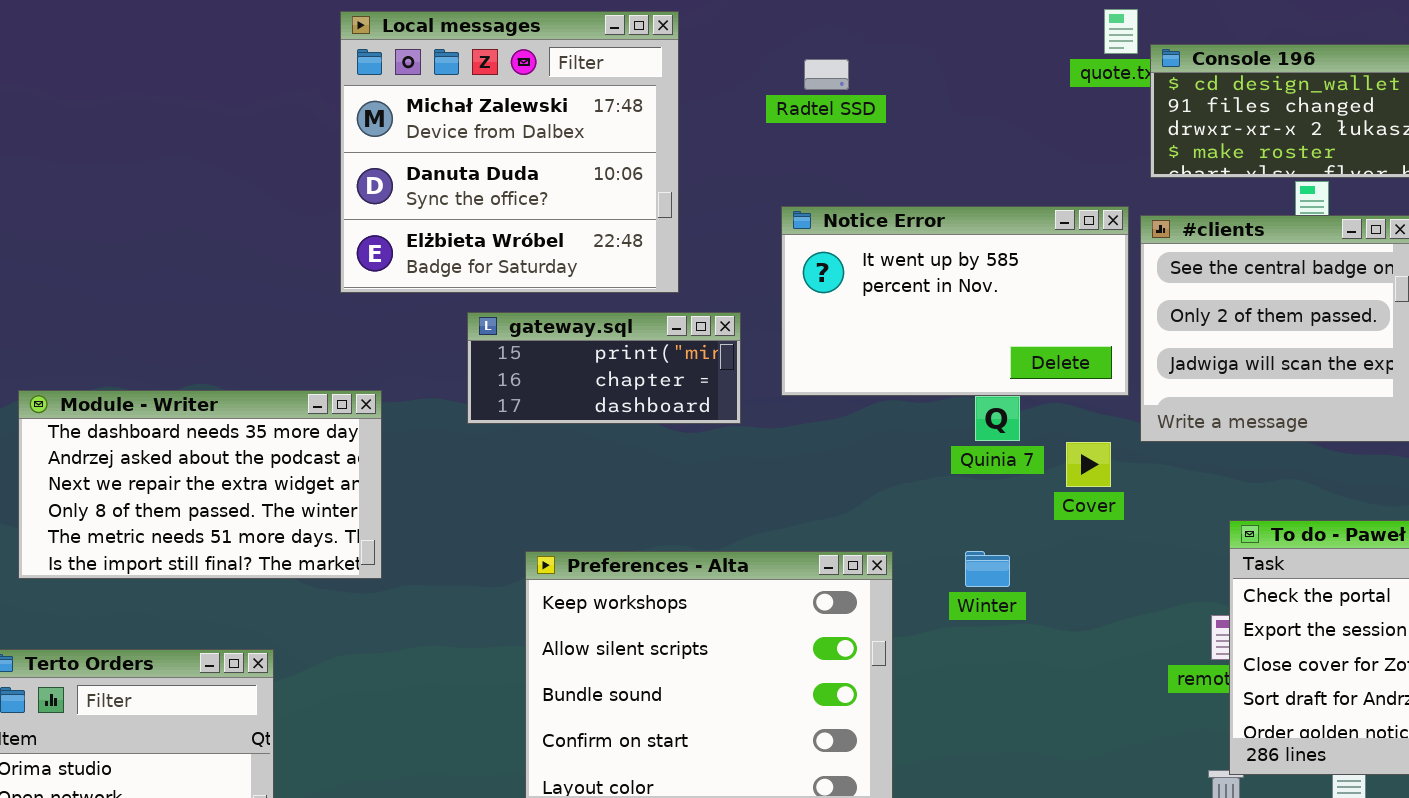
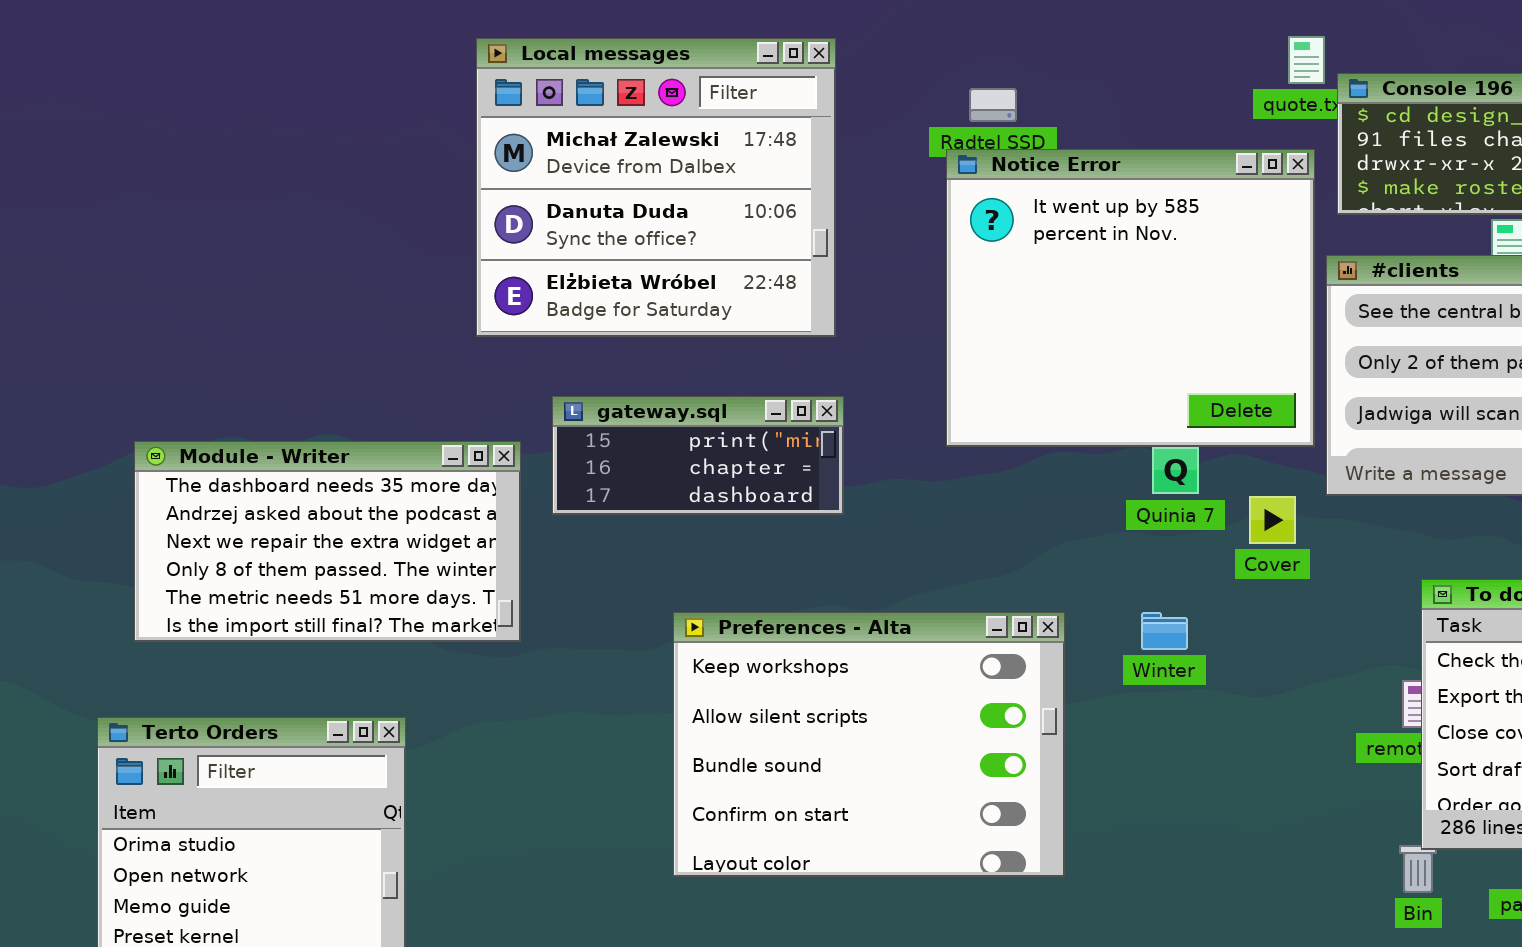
Notice Error: [781,206,1129,396] -> [946,149,1315,447], resized
gateway.sql: [467,312,741,424] -> [552,396,844,515], moved

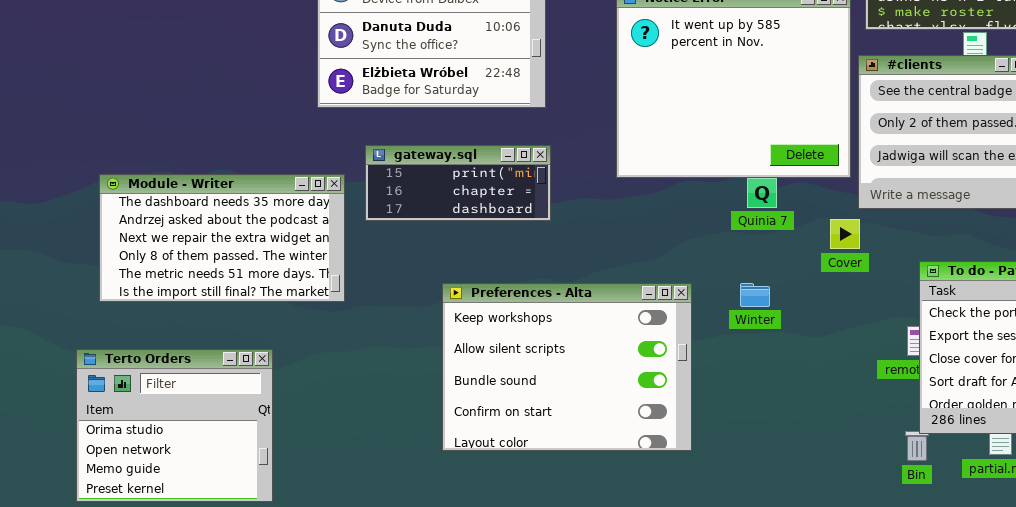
Cover: [1249,496,1296,544] -> [830,219,860,249], moved

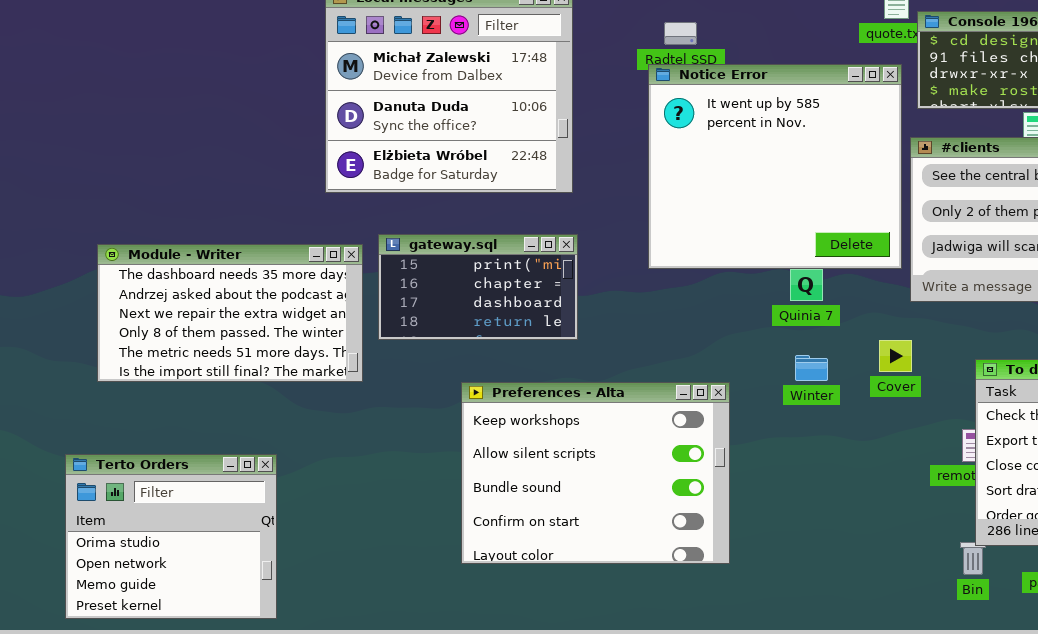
gateway.sql: [365,145,551,221] -> [378,234,578,340], resized
Module - Writer: [99,174,345,302] -> [97,244,363,382], moved
Cover: [830,219,860,249] -> [879,340,912,372], moved
Winter: [740,283,770,307] -> [795,355,828,381], moved

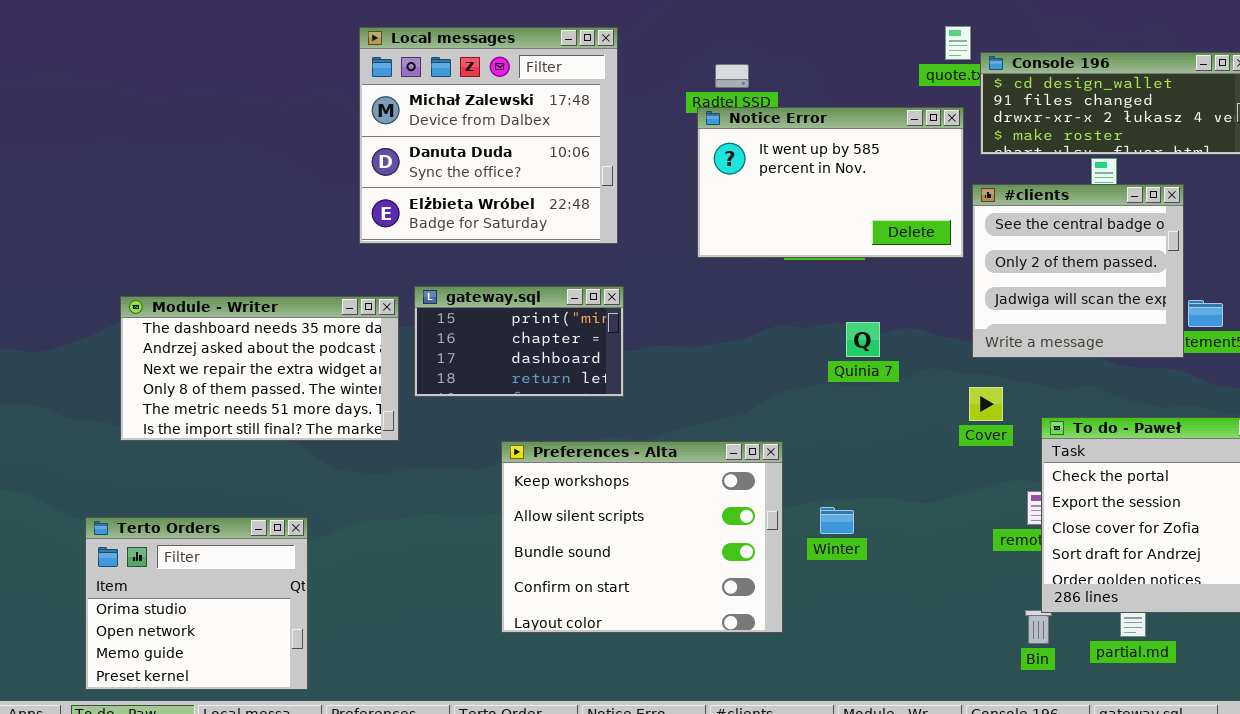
Notice Error: [648,64,902,269] -> [697,107,964,258], resized
Cover: [879,340,912,372] -> [969,387,1003,421], moved
Winter: [795,355,828,381] -> [820,507,854,534], moved

